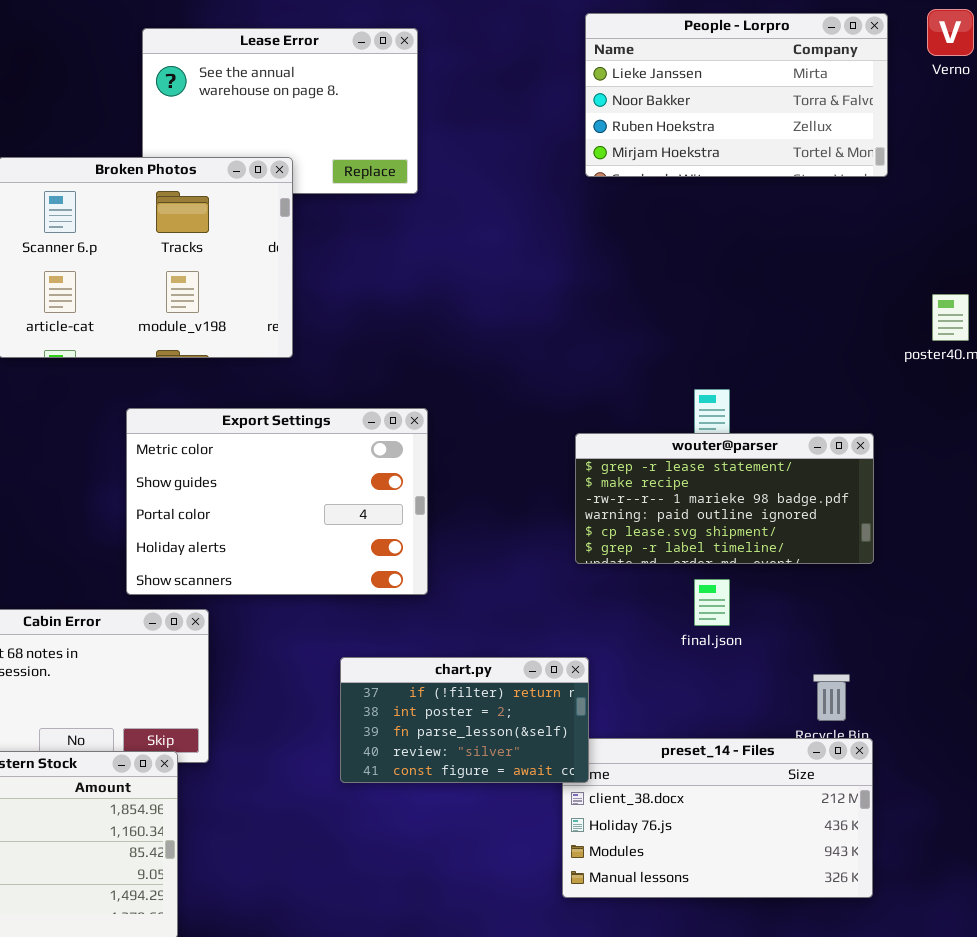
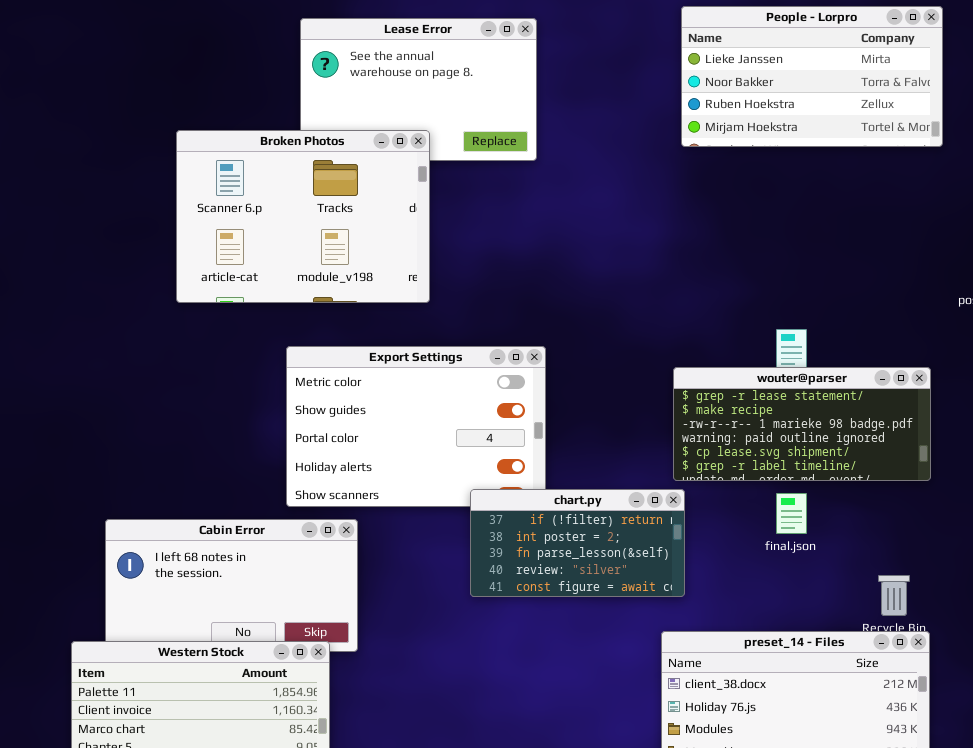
chart.py: [340,657,589,783] -> [470,489,685,597], moved

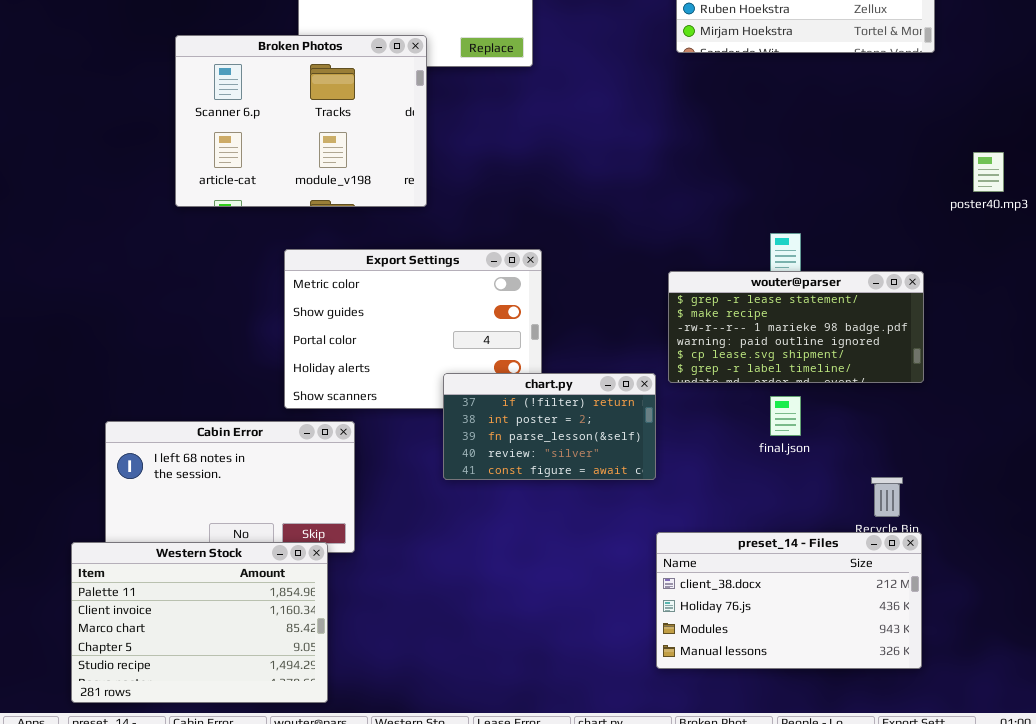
chart.py: [470,489,685,597] -> [443,373,656,480], moved

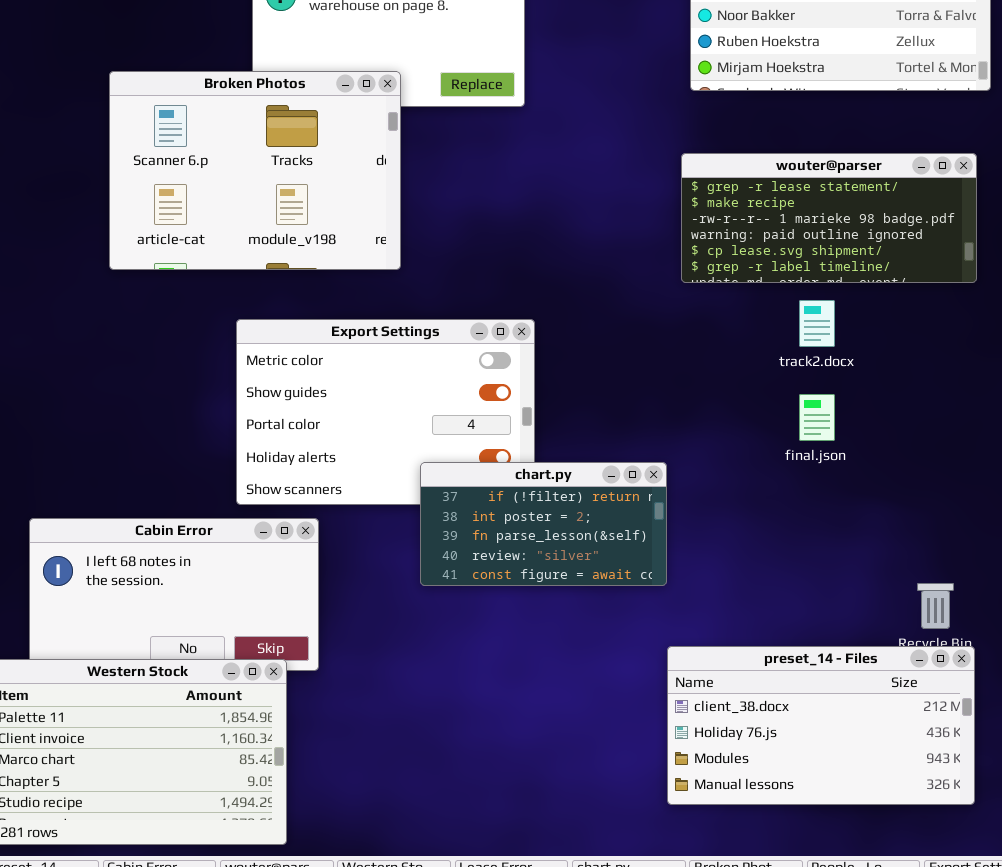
wouter@parser: [668,271,924,383] -> [681,153,977,283], moved
final.json: [770,396,801,436] -> [799,394,835,441], moved

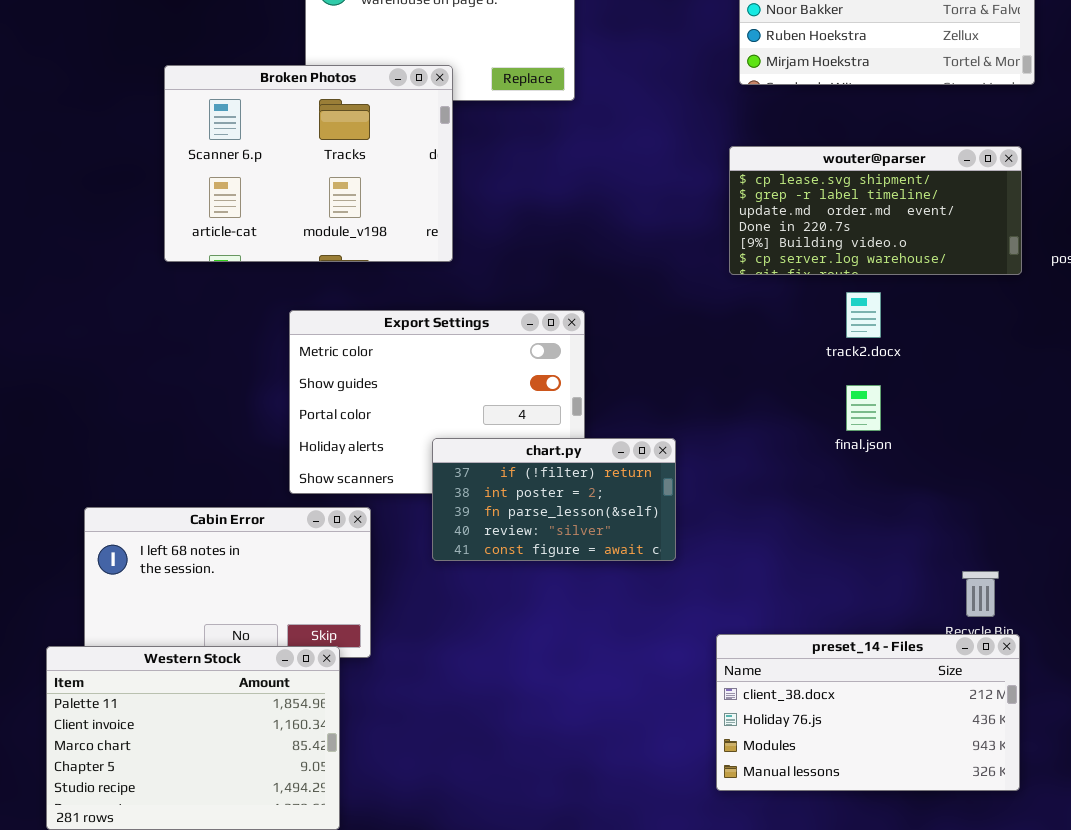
wouter@parser: [681,153,977,283] -> [729,146,1022,275], scrolled down 4 rows
chart.py: [420,462,667,586] -> [432,438,676,561], moved

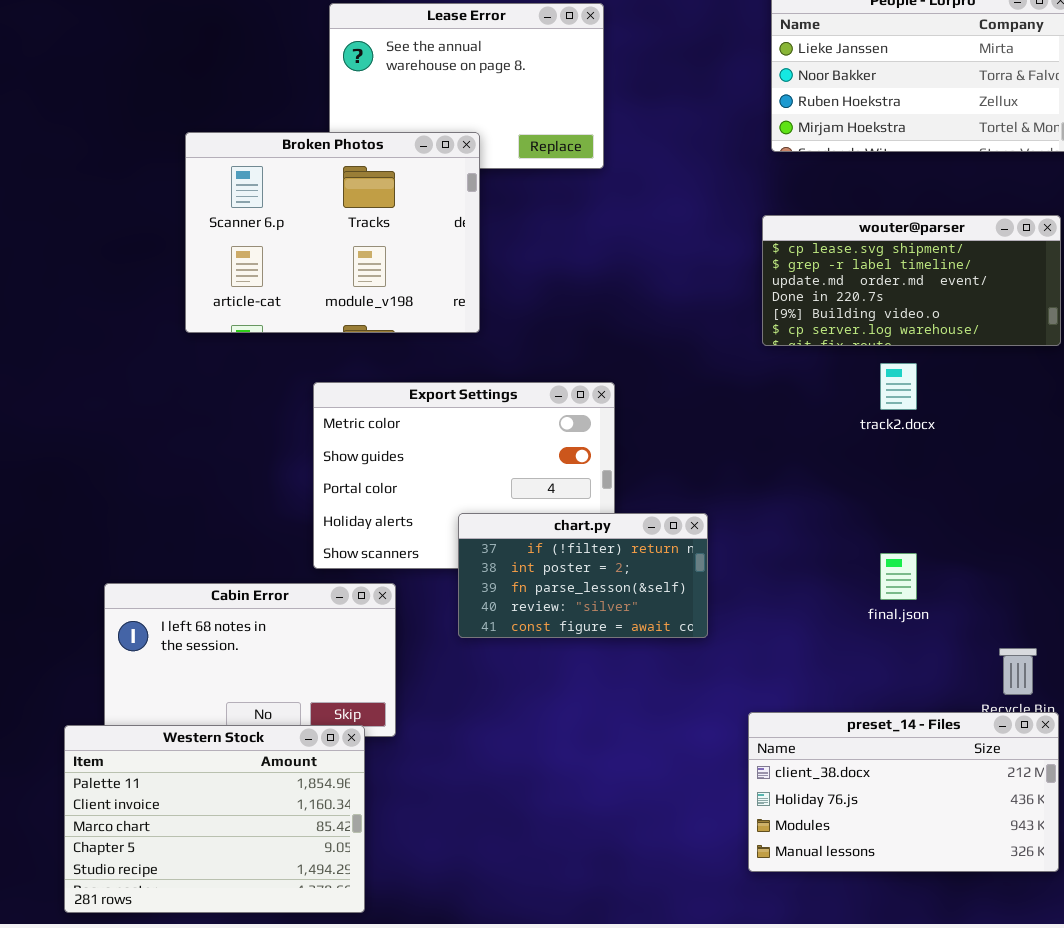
final.json: [846,385,881,431] -> [880,553,917,600], moved

